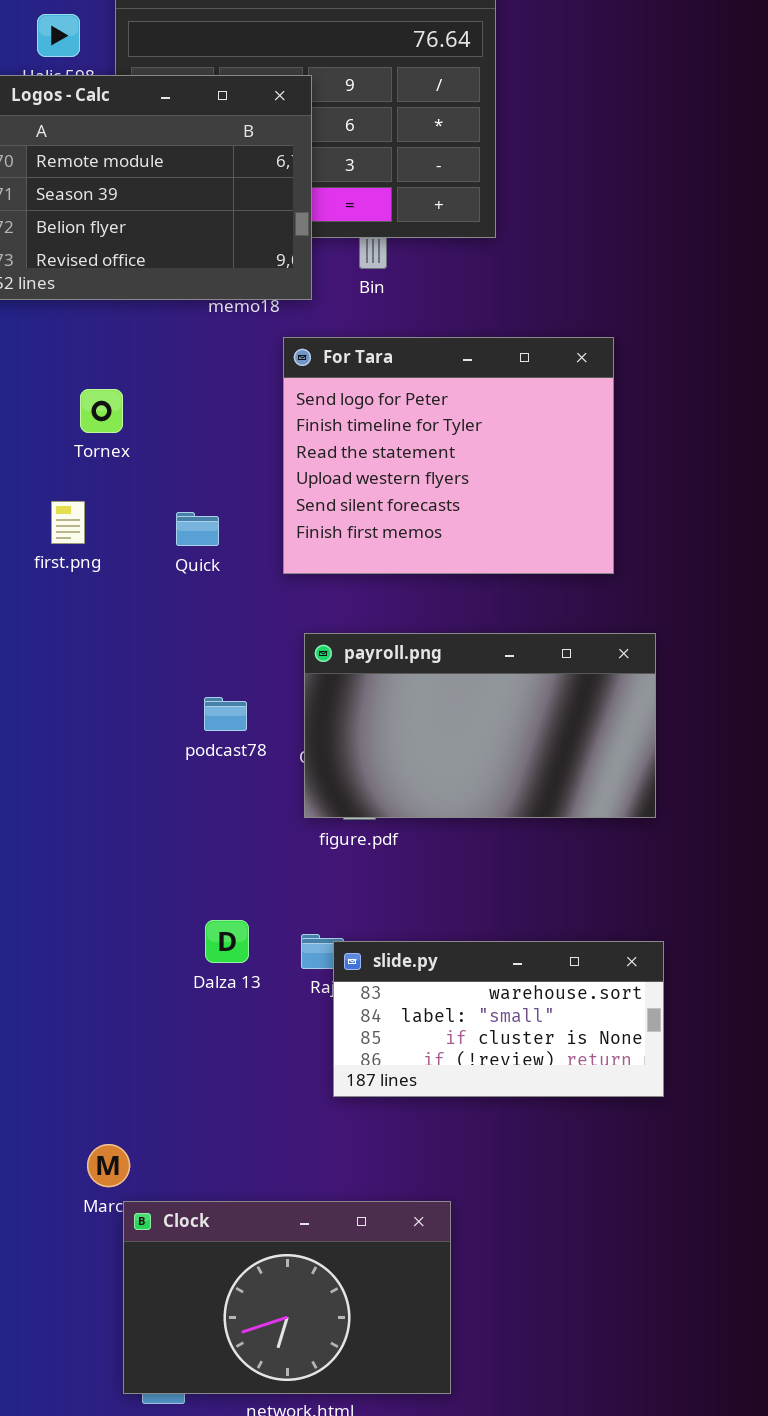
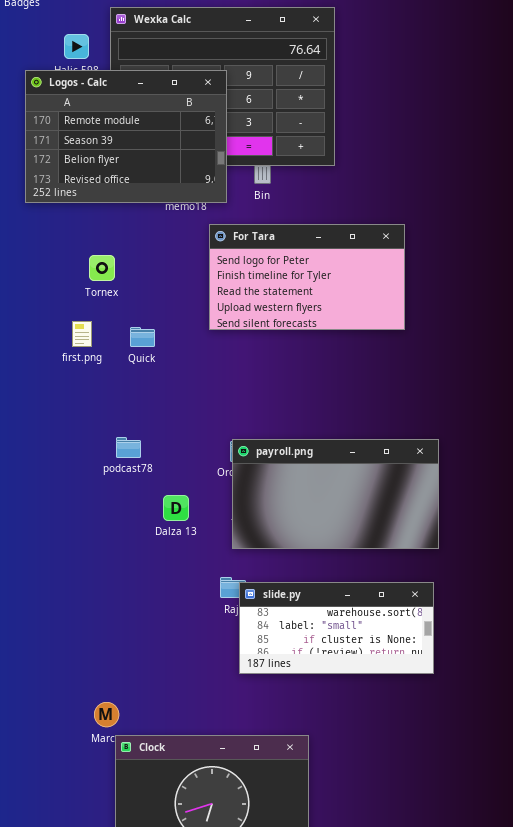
For Tara: [283,337,614,574] -> [209,224,405,330], resized
Quick: [176,512,219,546] -> [130,327,155,347], moved
payroll.png: [304,633,656,818] -> [232,439,439,549], moved
podcast78: [204,697,247,731] -> [116,437,141,458], moved
Dalza 13: [205,920,249,963] -> [163,495,189,521], moved

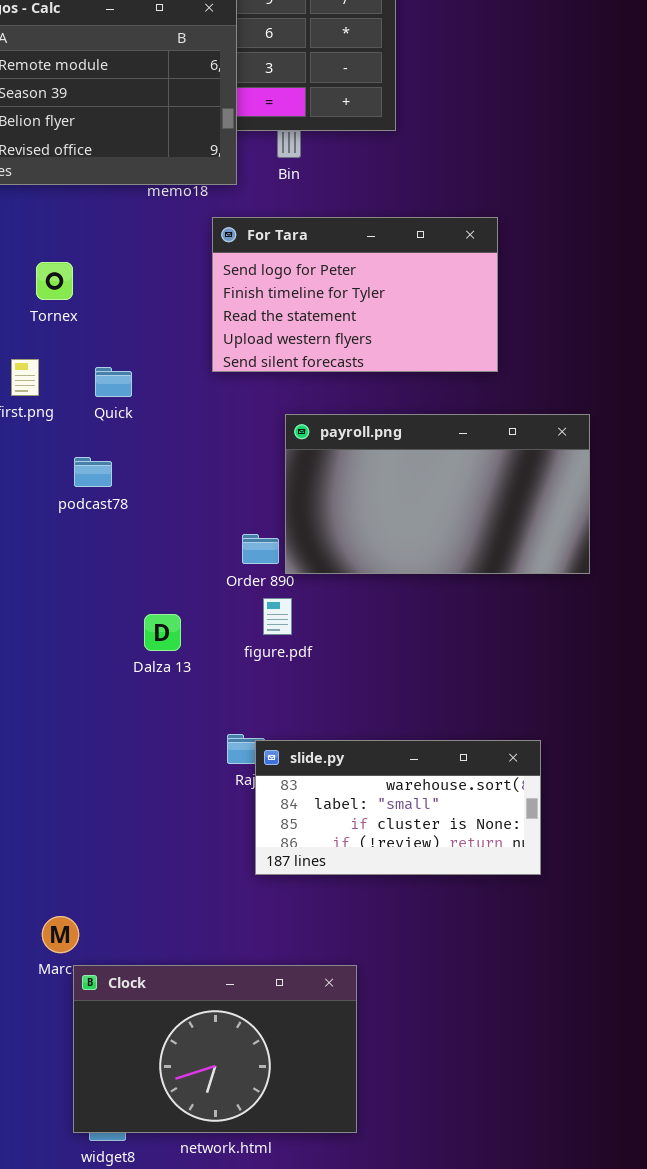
podcast78: [116,437,141,458] -> [74,457,112,487], moved
payroll.png: [232,439,439,549] -> [285,414,590,574], moved

